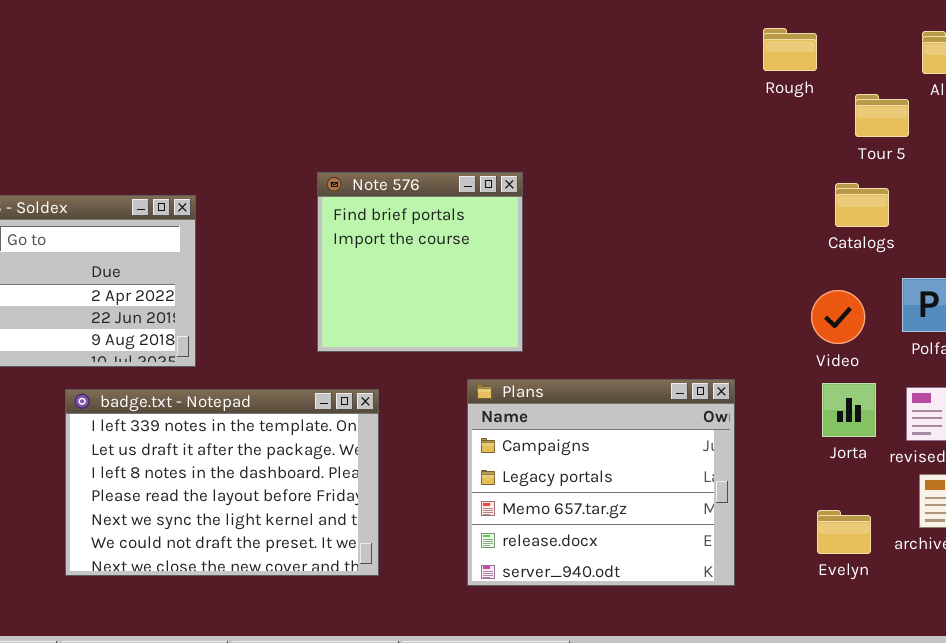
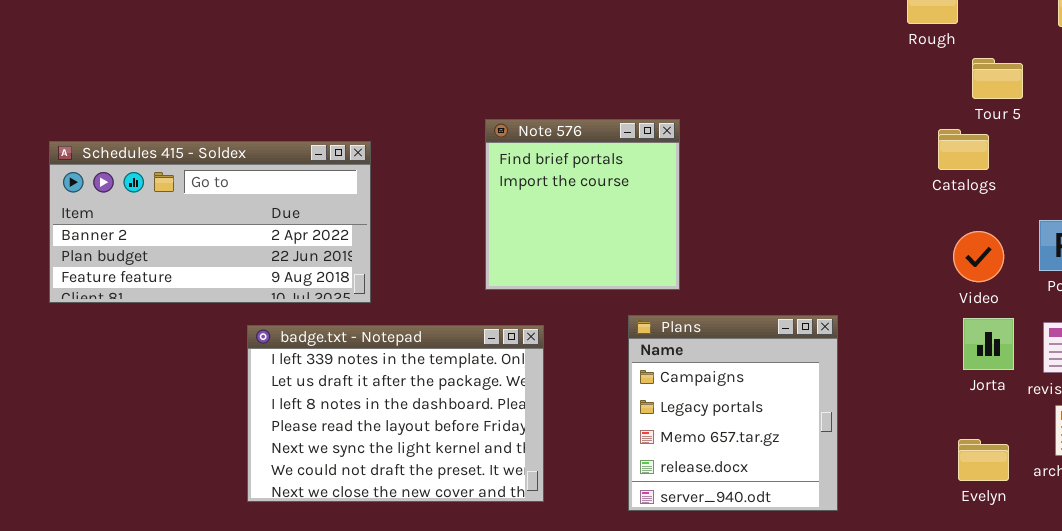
Tour 5: [855,94,909,137] -> [972,58,1023,99], moved
Catalogs: [835,183,889,227] -> [938,129,989,170], moved
Plans: [467,379,735,586] -> [628,315,838,511], resized

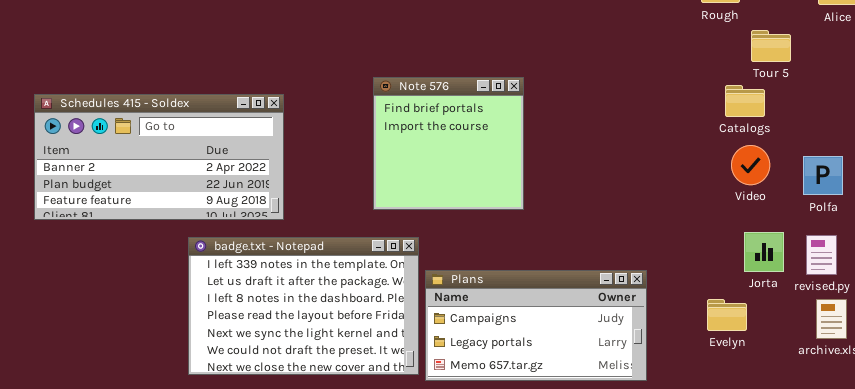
Video: [953,231,1004,282] -> [731,145,770,185], moved
Plans: [628,315,838,511] -> [425,270,647,381], resized
Evelyn: [958,439,1009,481] -> [707,299,747,331], moved

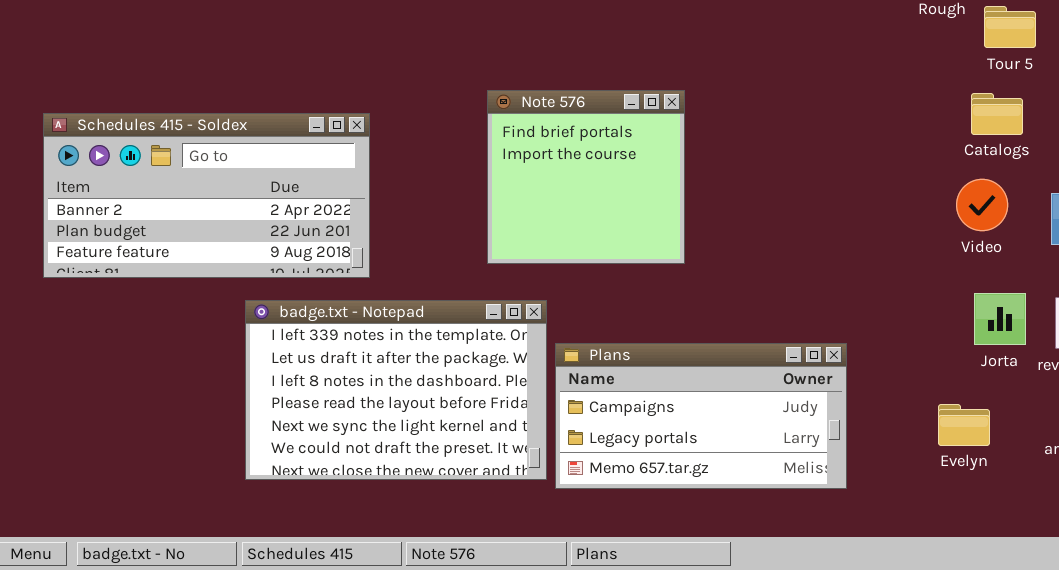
Tour 5: [751,30,791,62] -> [984,6,1036,48], moved
Catalogs: [725,85,765,117] -> [971,93,1023,135], moved
Evelyn: [707,299,747,331] -> [938,404,990,446], moved

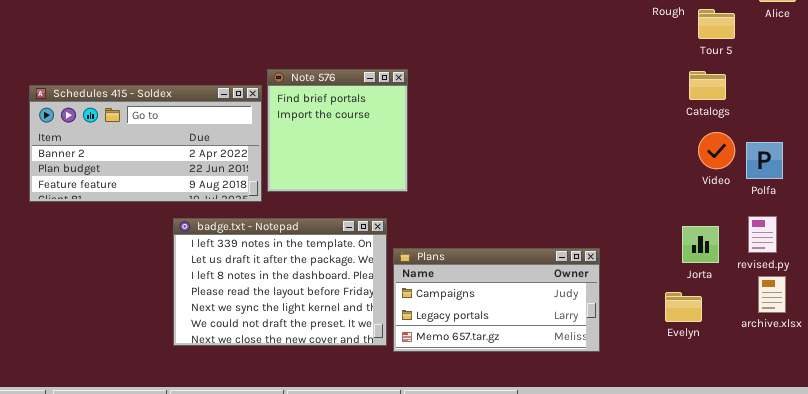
Note 576: [487,90,685,264] -> [267,69,408,192], moved
Video: [956,179,1008,231] -> [698,132,735,169], moved
Jorta: [974,293,1026,345] -> [682,226,719,263], moved

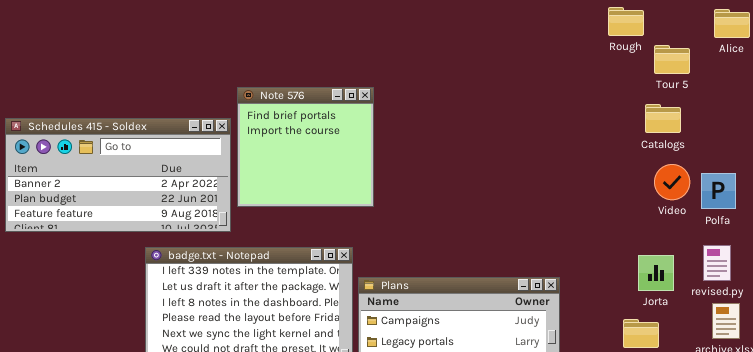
Note 576: [267,69,408,192] -> [237,87,374,207], moved

